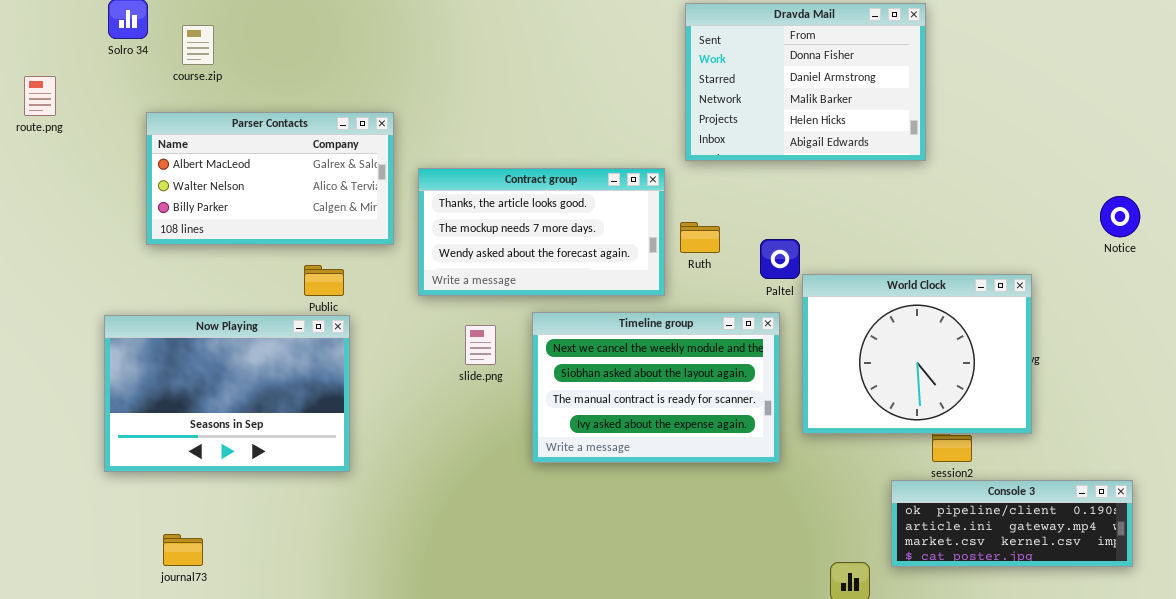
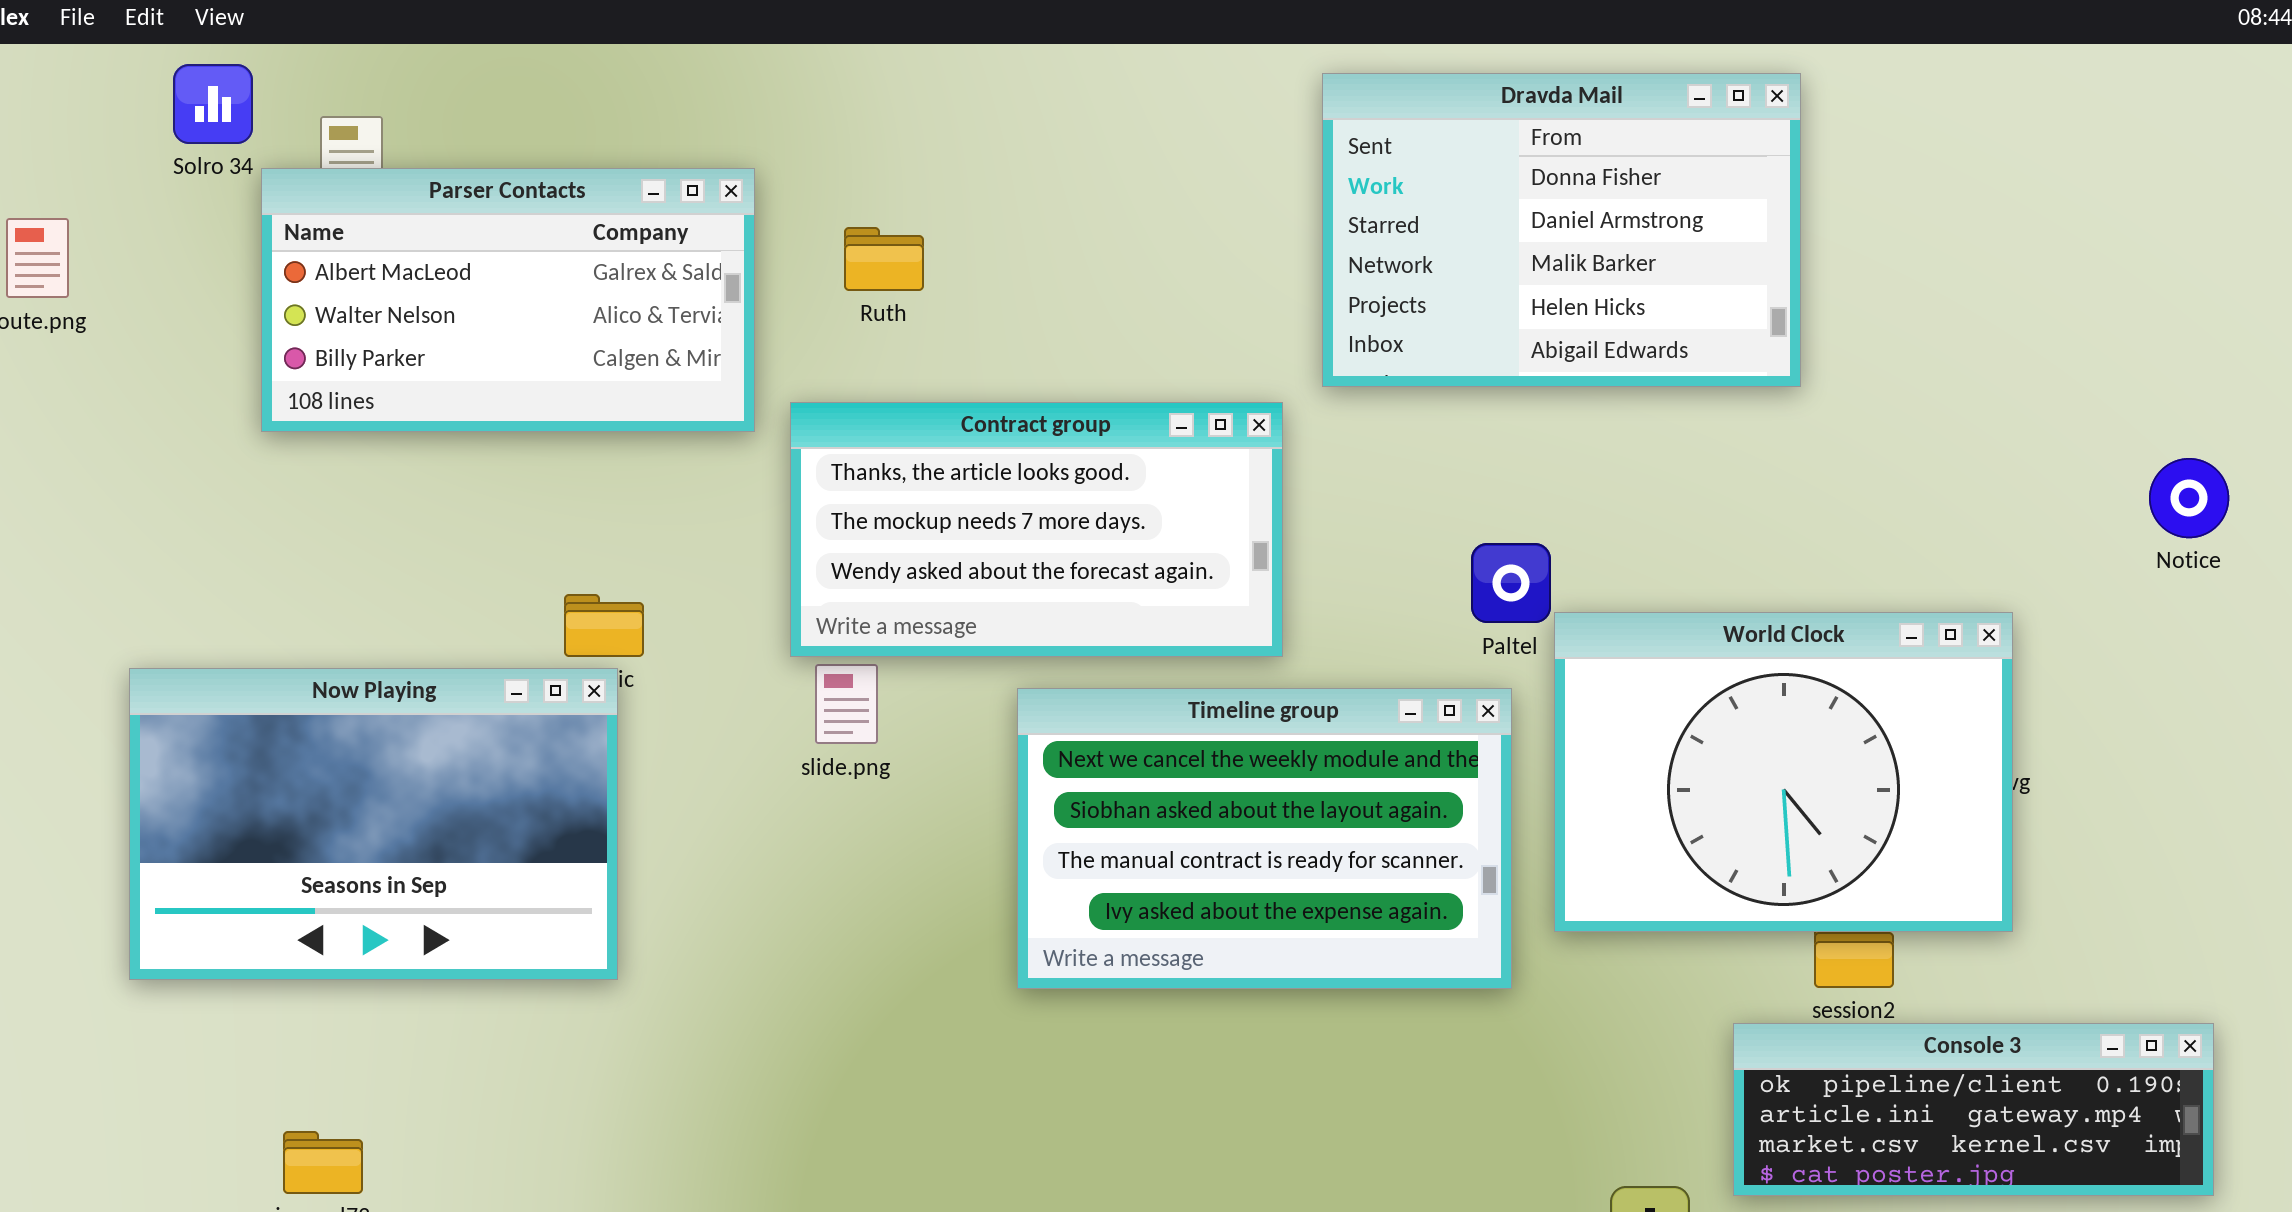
Parser Contacts: [146,112,394,245] -> [261,168,755,432], moved
Ruth: [680,222,720,253] -> [844,227,924,291], moved
Now Playing: [104,315,350,472] -> [129,668,618,980], moved
slide.png: [465,325,496,365] -> [815,664,878,744], moved

